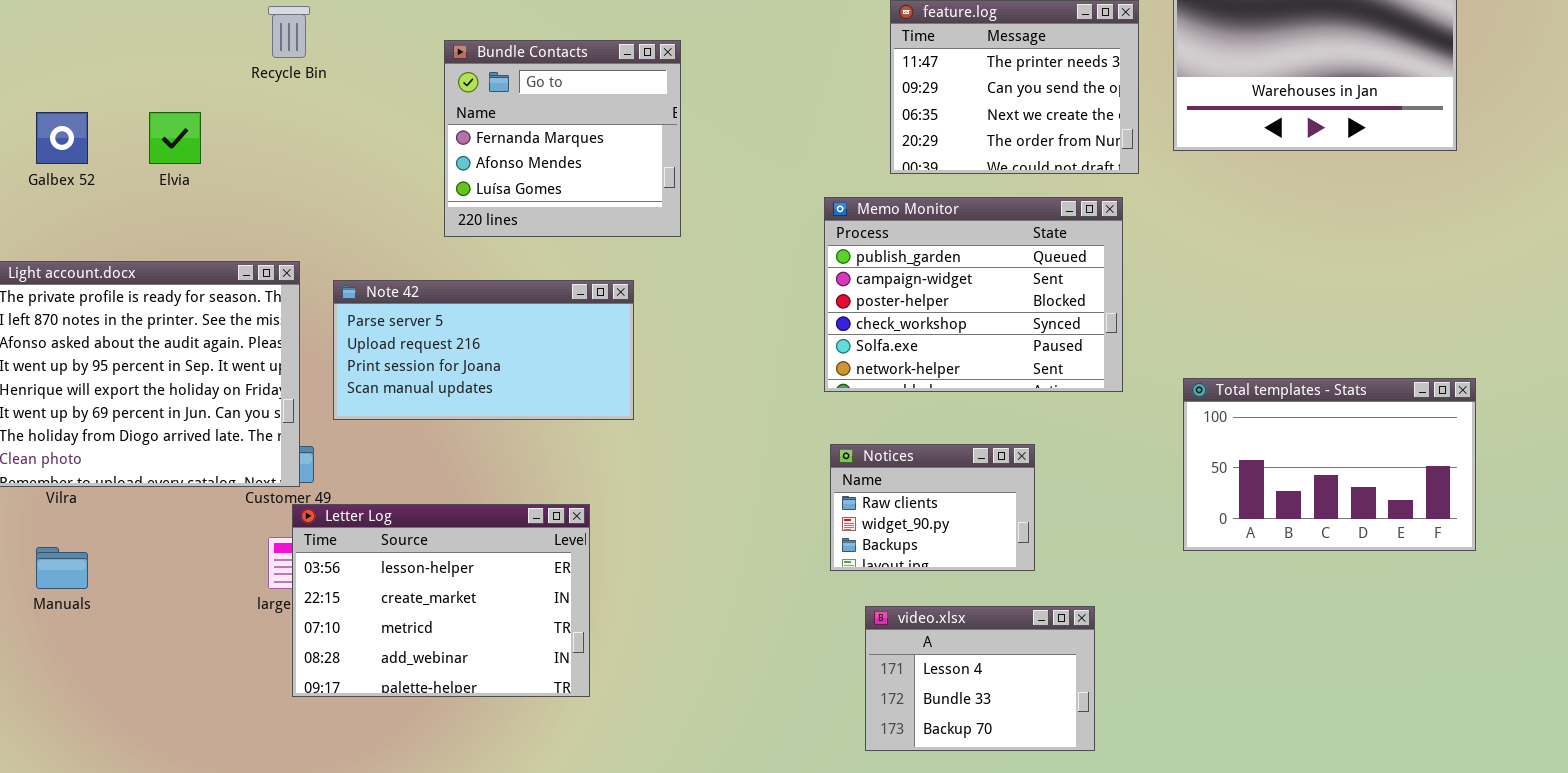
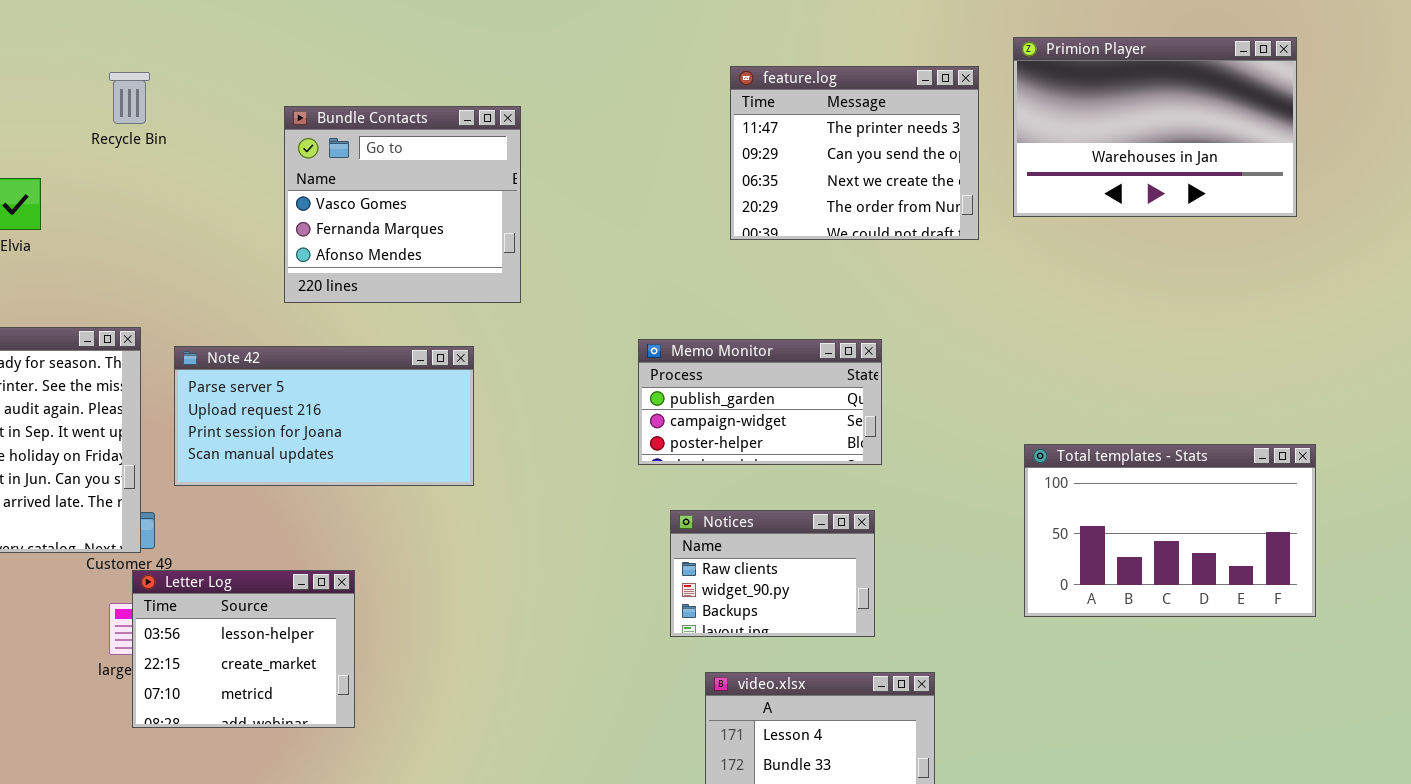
Bundle Contacts: [444,40,681,237] -> [284,106,521,303], scrolled up 1 row
Memo Monitor: [824,197,1123,392] -> [638,339,882,465], moved, resized
Letter Log: [292,504,590,697] -> [132,570,355,728], resized

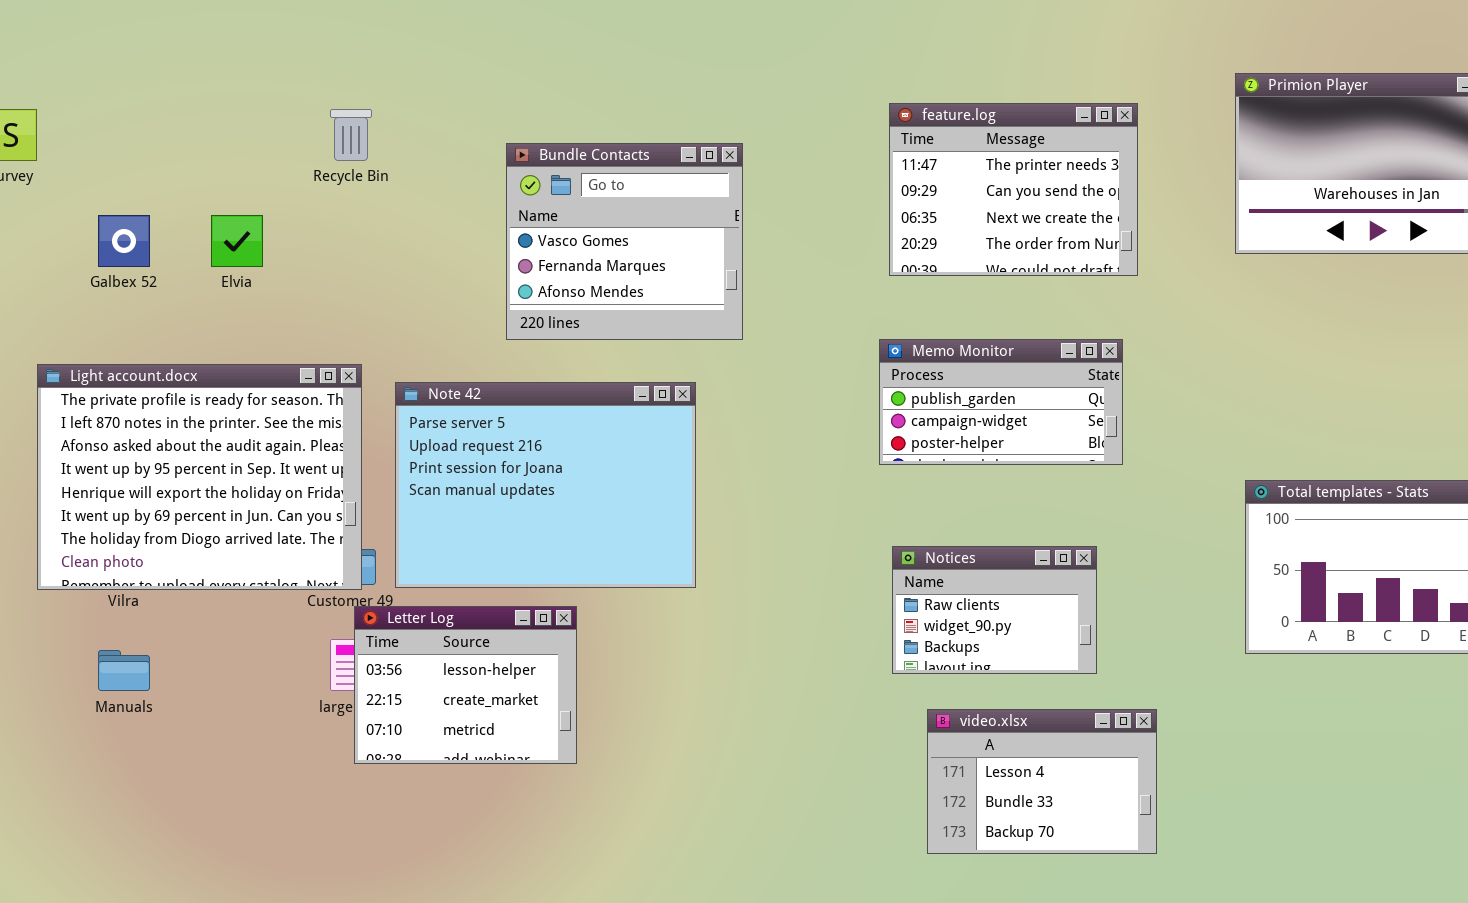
feature.log: [730,66,979,240] -> [889,103,1138,276], moved
Memo Monitor: [638,339,882,465] -> [879,339,1123,465], moved
Note 42: [174,346,474,486] -> [395,382,696,588], resized

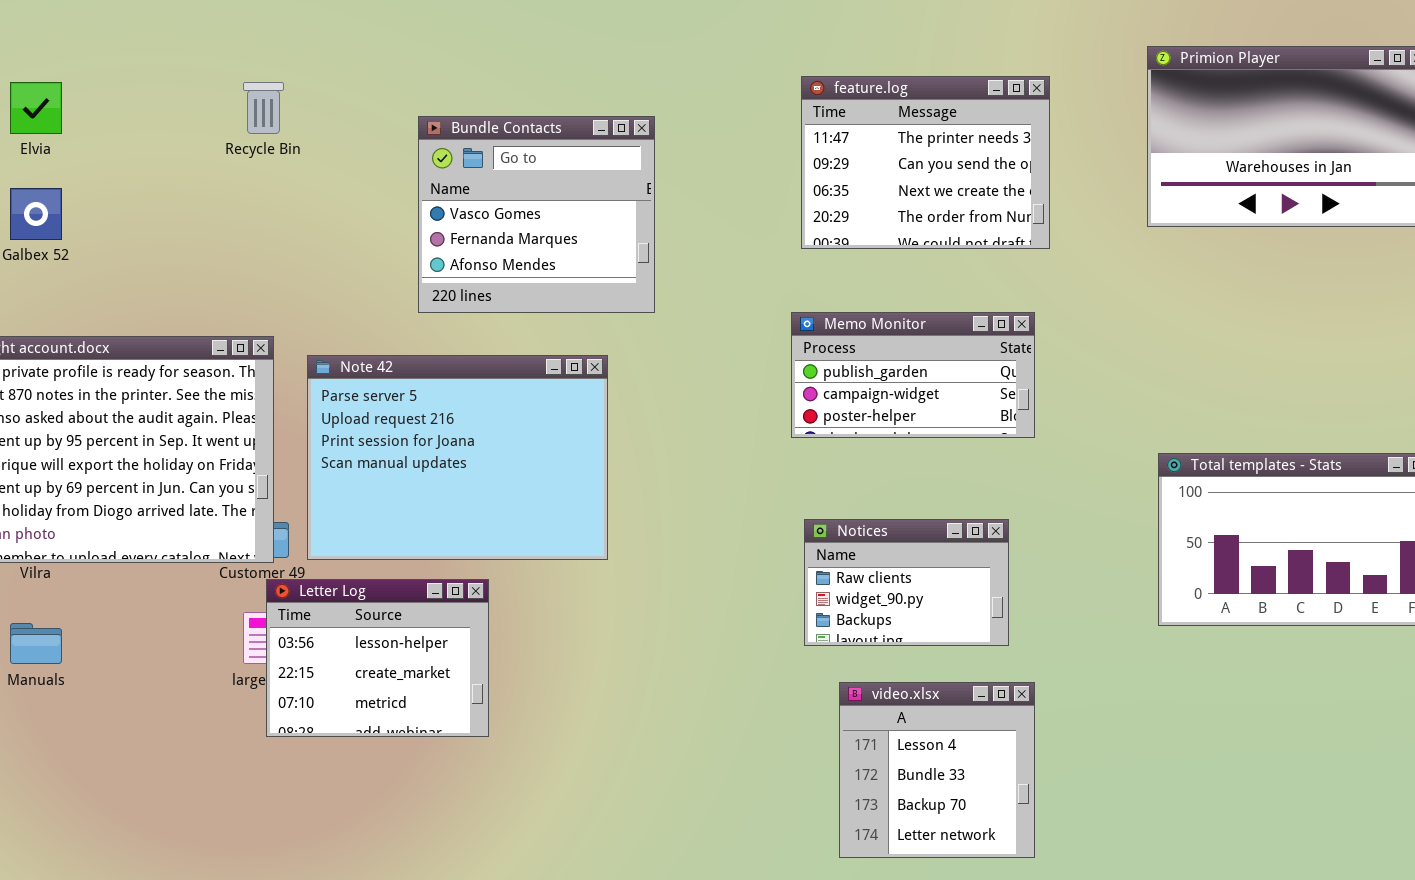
Elvia: [211,215,263,267] -> [10,82,62,134], moved
video.xlsx: [927,709,1157,854] -> [839,682,1035,858], resized

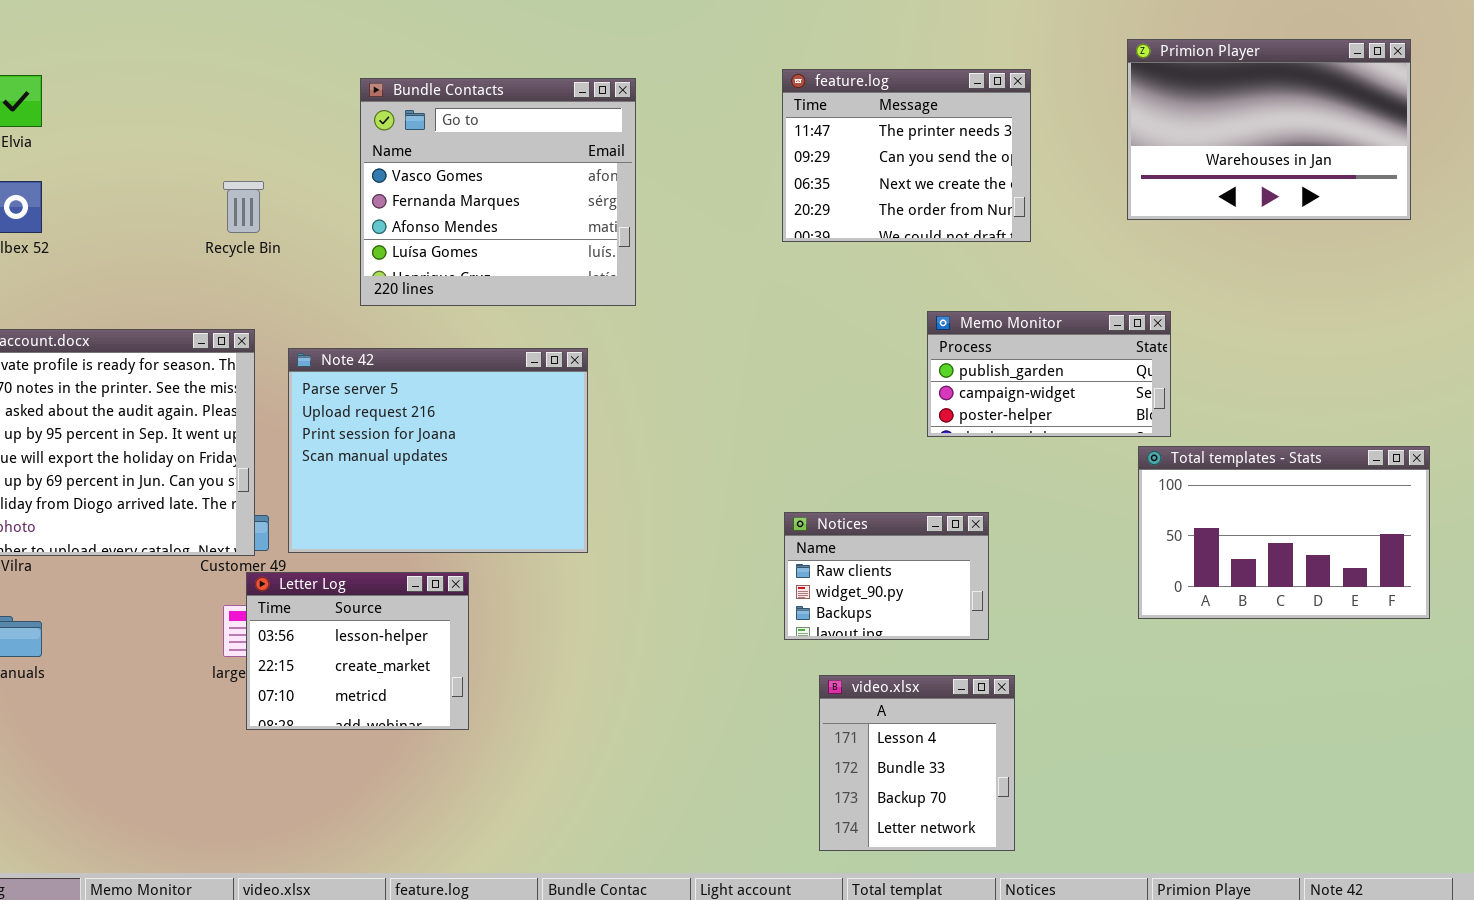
Recycle Bin: [243,82,284,134] -> [223,181,264,233], moved
Bundle Contacts: [418,116,655,313] -> [360,78,636,306], resized
Memo Monitor: [791,312,1035,438] -> [927,311,1171,437], moved

